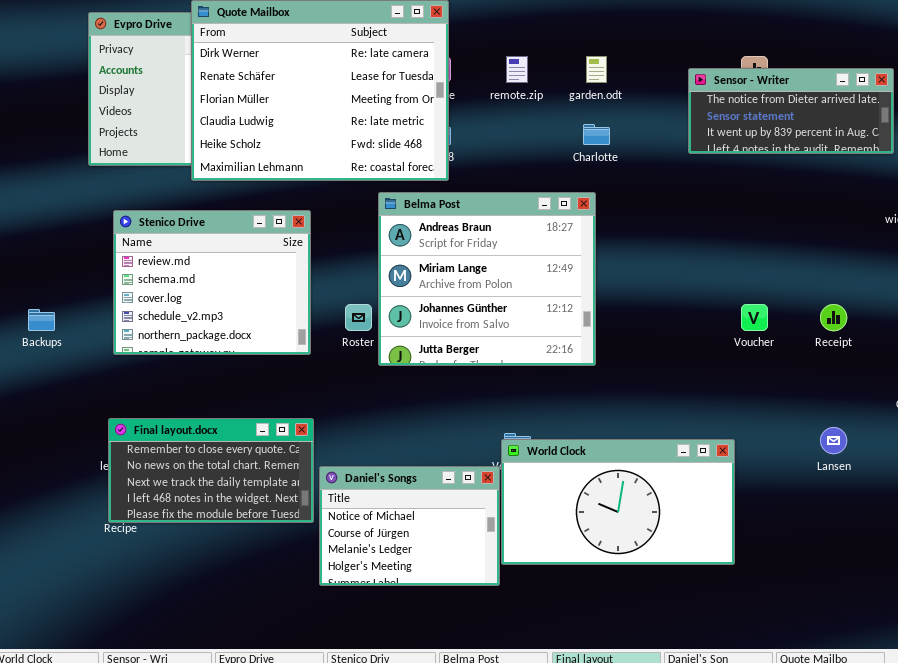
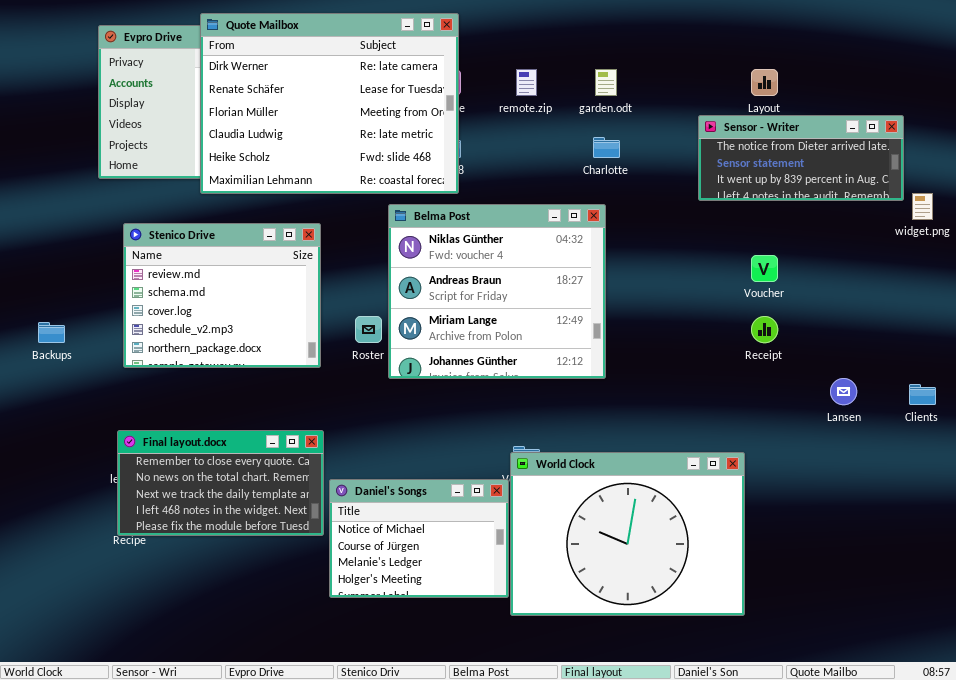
Sensor - Writer: [688,68,894,154] -> [698,115,904,201], moved
Belma Post: [378,192,596,366] -> [388,204,606,379], scrolled up 1 row
Voucher: [741,304,768,331] -> [751,255,778,282], moved
Receipt: [820,304,847,331] -> [751,316,778,343], moved
Lansen: [820,427,847,454] -> [830,378,857,405], moved
World Clock: [501,439,735,565] -> [510,452,745,616], resized

